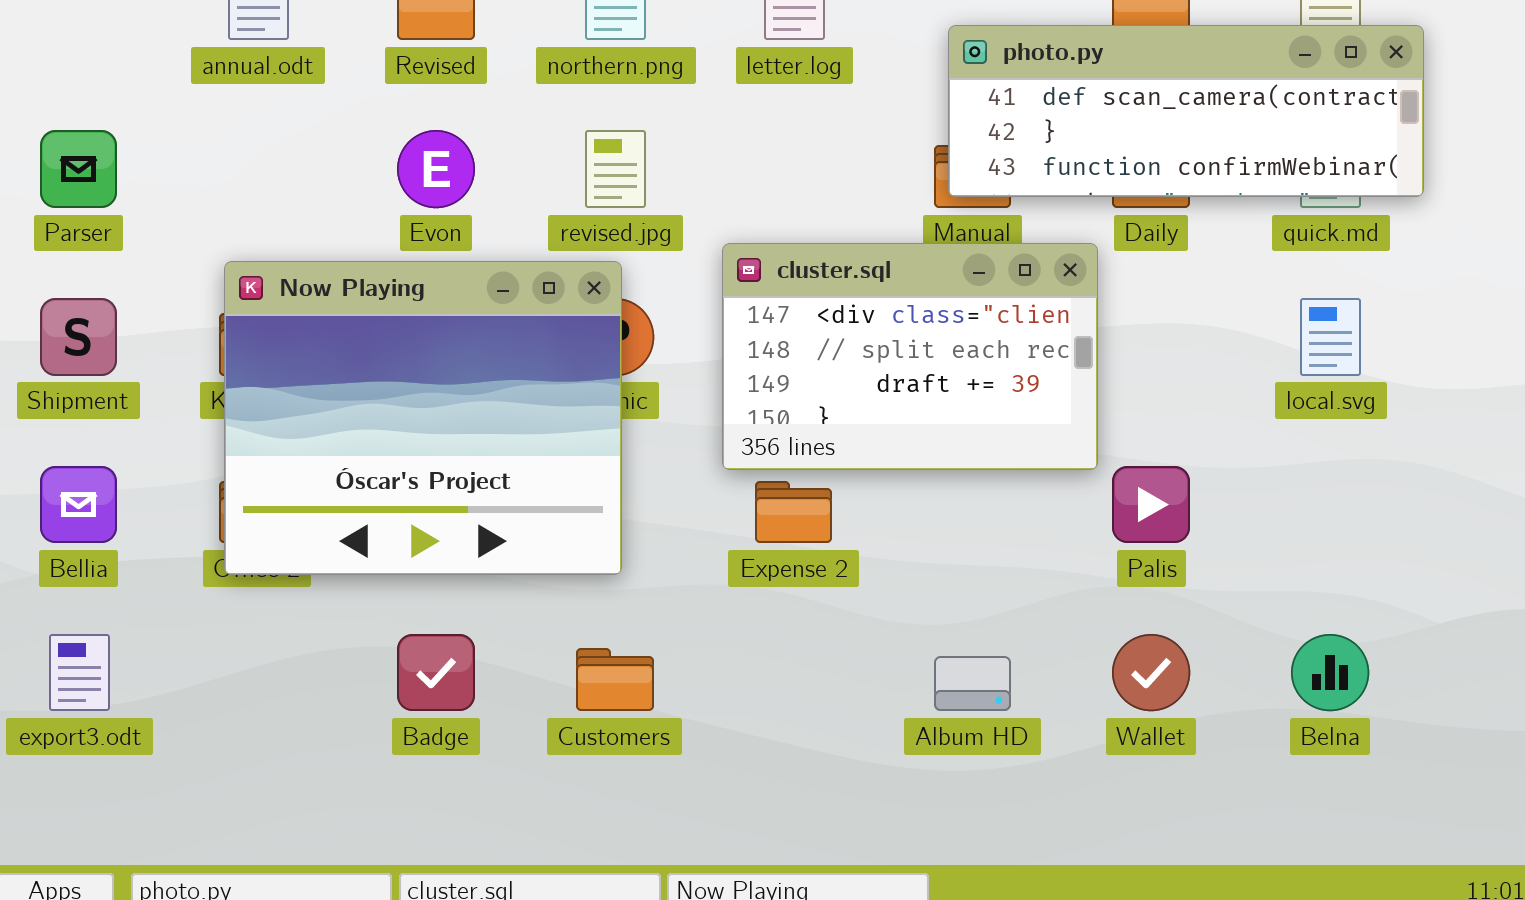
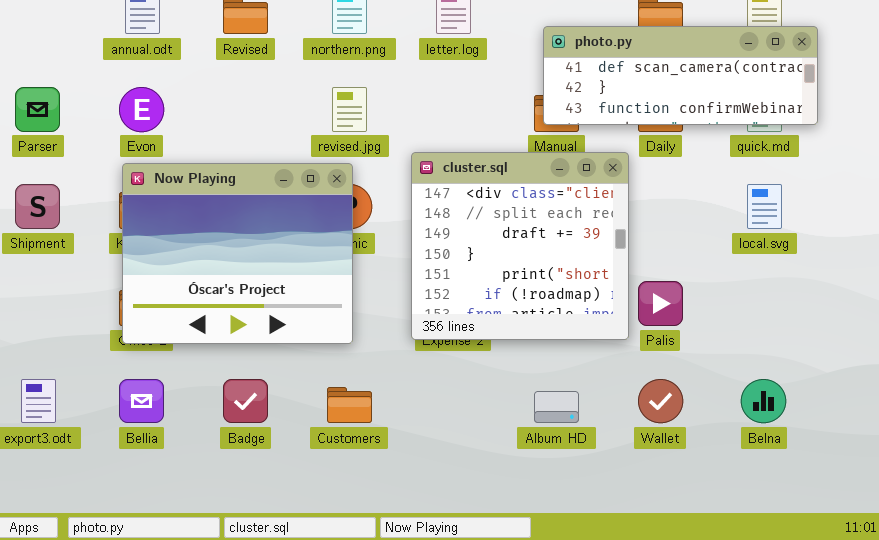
Evon: [397,130,475,208] -> [119,87,164,132], moved
cluster.sql: [722,243,1098,470] -> [411,152,629,340], resized
Bellia: [40,466,117,543] -> [119,379,164,423], moved

